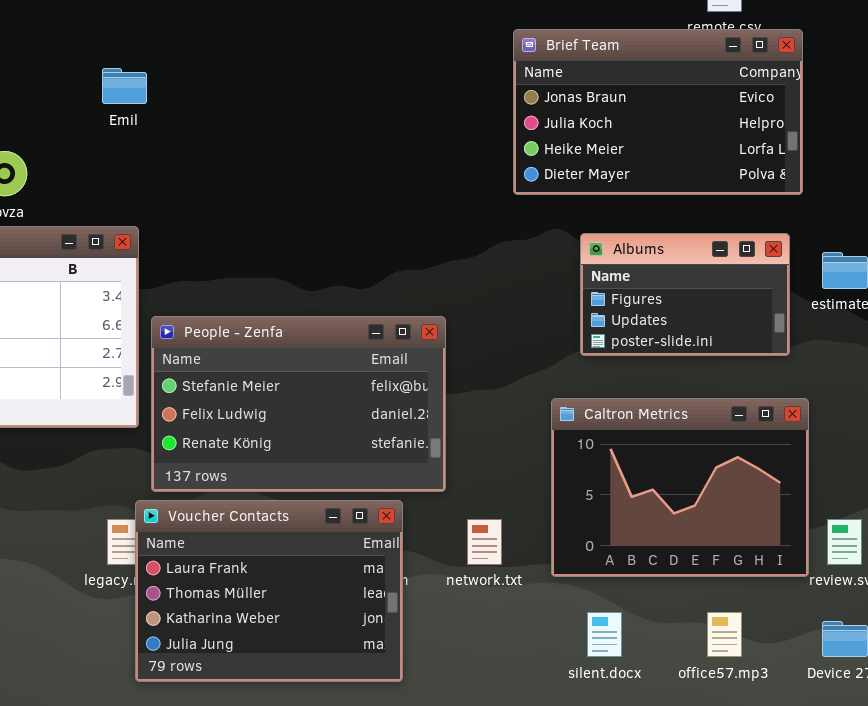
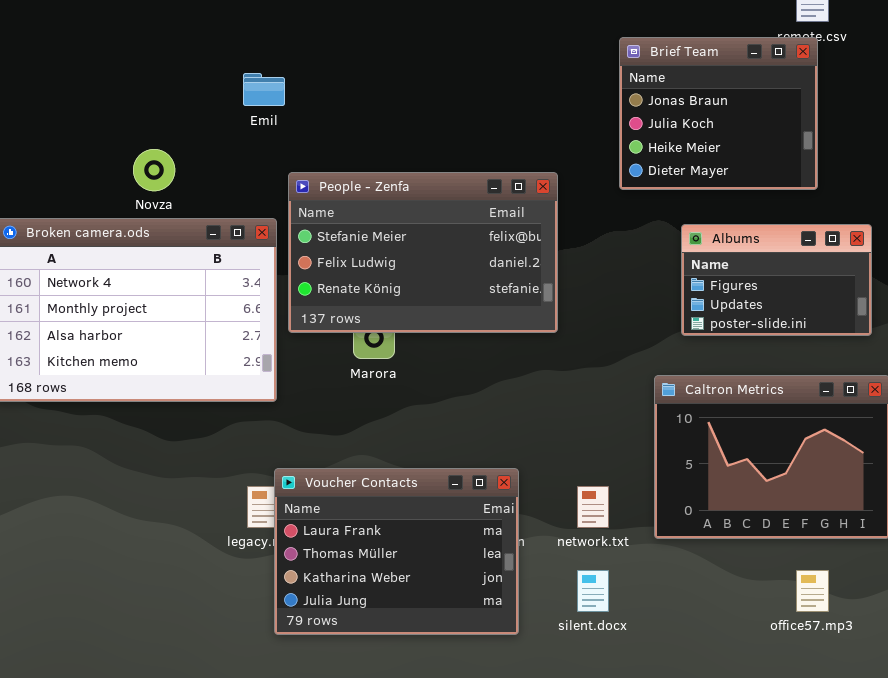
Brief Team: [513,29,803,195] -> [619,37,818,190], resized
People - Zenfa: [151,316,446,492] -> [288,172,558,333], moved
silent.docx: [587,612,622,657] -> [577,570,609,612], moved

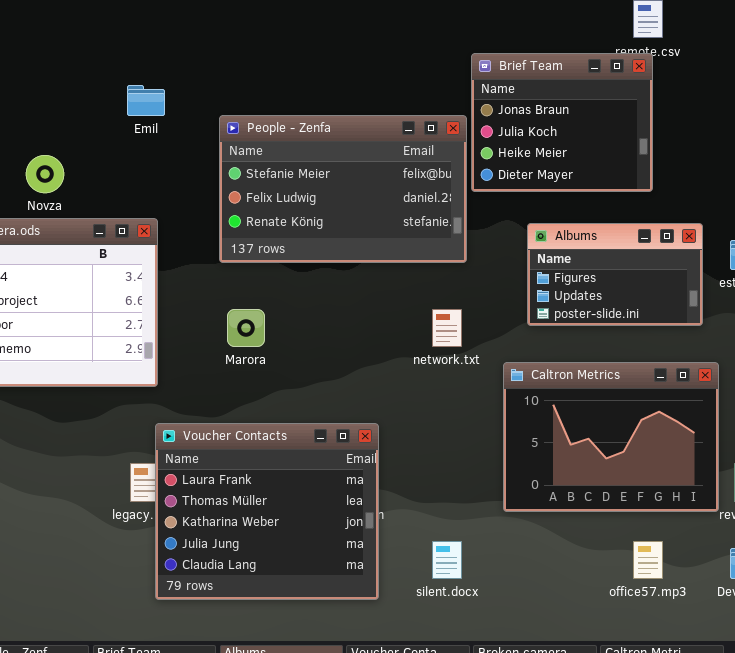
People - Zenfa: [288,172,558,333] -> [219,115,467,263], moved
Voucher Contacts: [274,468,519,635] -> [155,423,379,600], resized
network.txt: [577,486,609,528] -> [432,309,462,347], moved

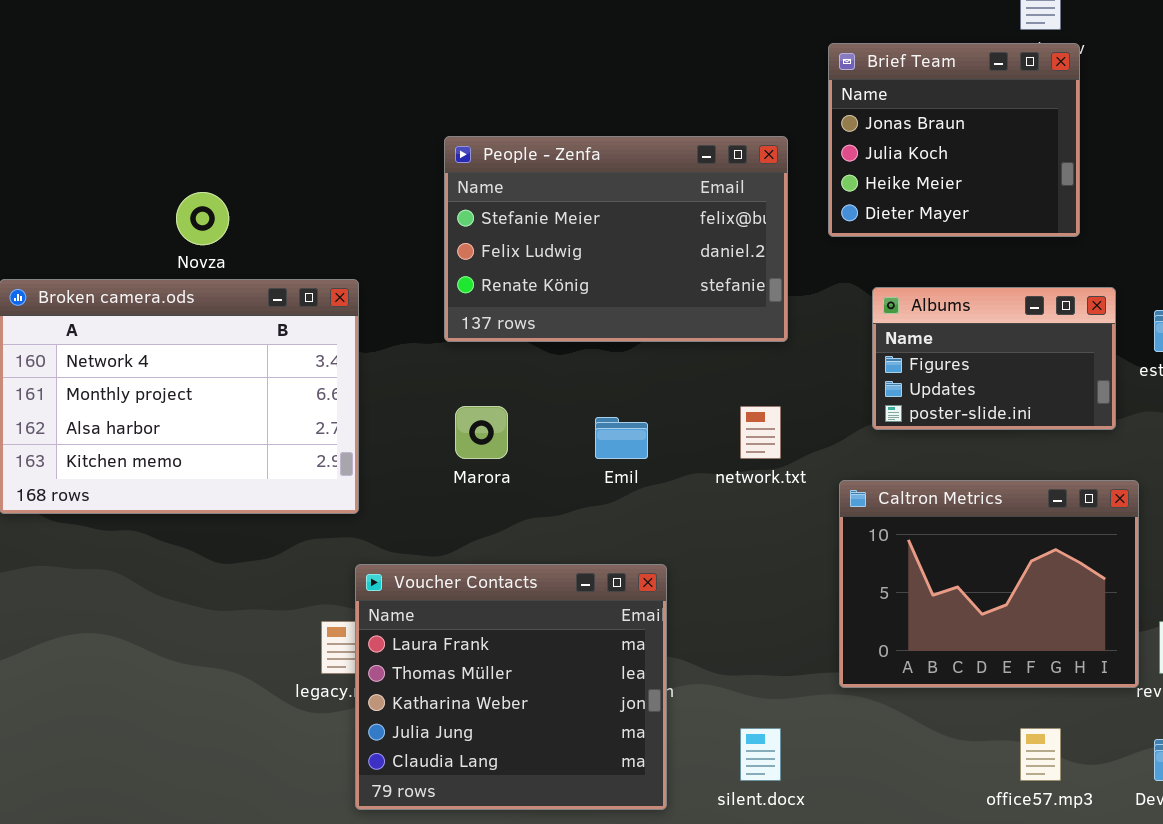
Brief Team: [471,53,653,192] -> [828,43,1080,237], moved
Emil: [127,85,165,116] -> [595,417,648,459], moved

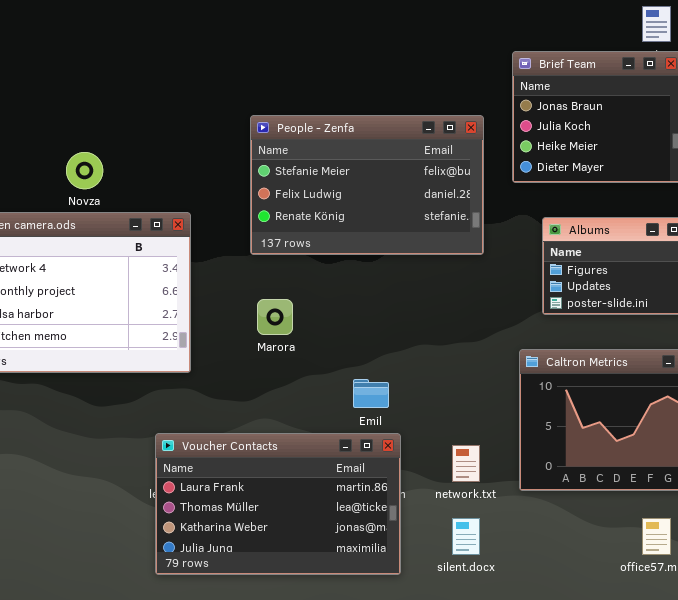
network.txt: [740,406,781,459] -> [452,445,480,482], moved
Emil: [595,417,648,459] -> [353,379,389,408], moved
Voucher Contacts: [355,564,667,810] -> [155,433,401,575], resized

